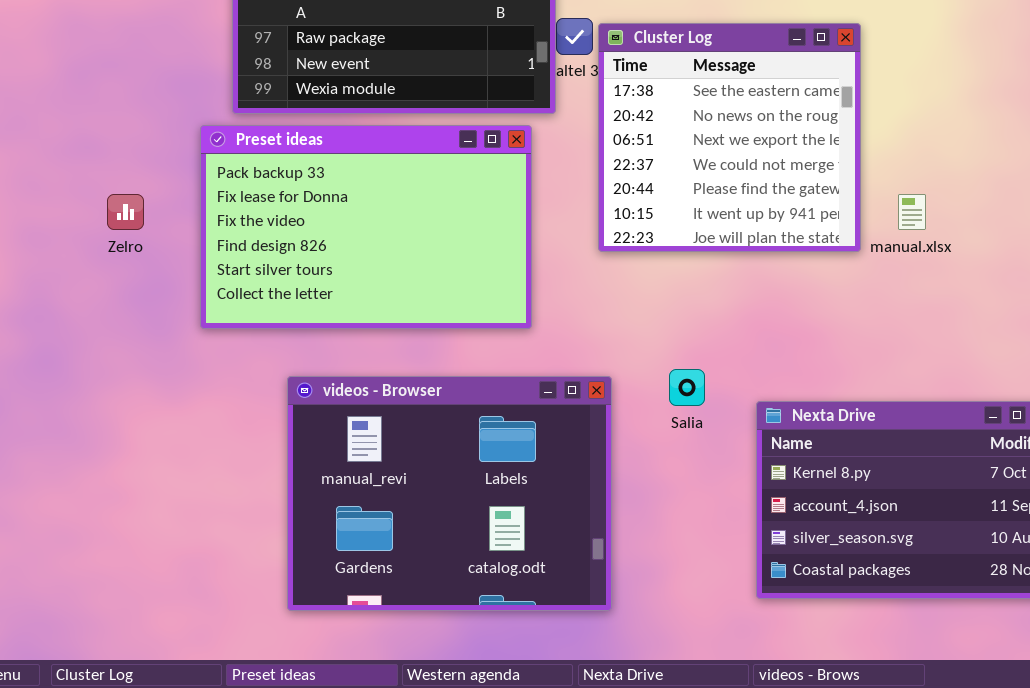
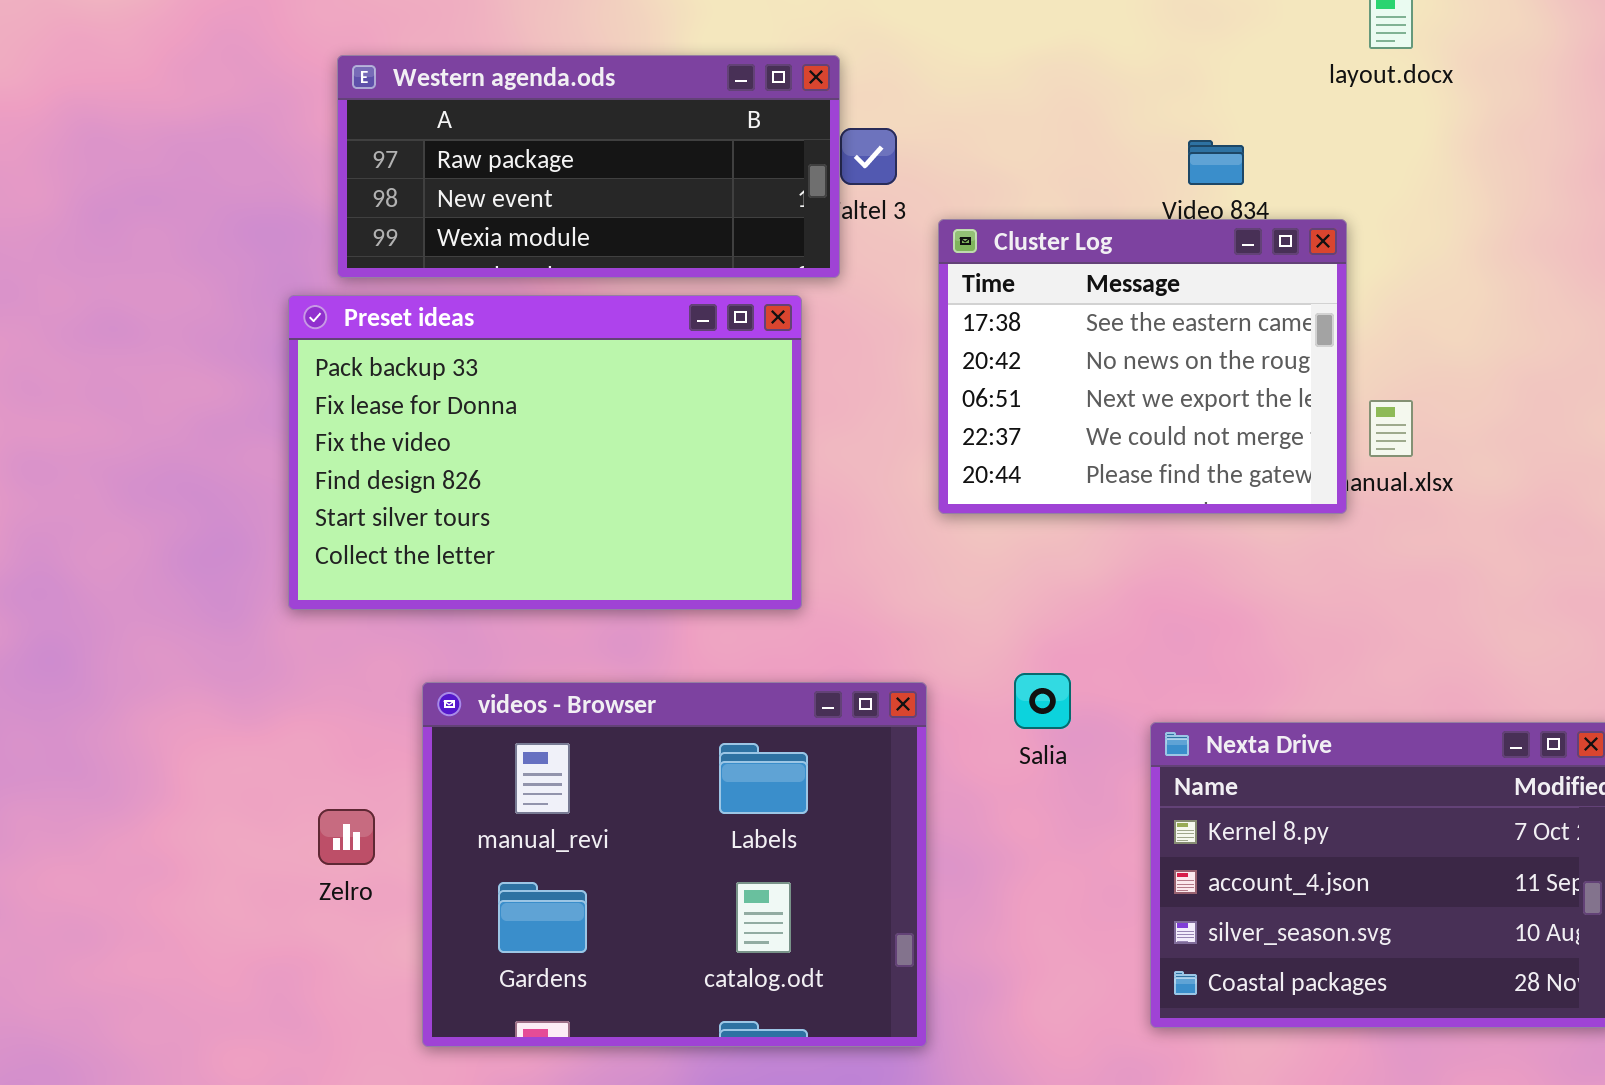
Cluster Log: [598,23,861,252] -> [938,219,1347,514], moved, resized
Zelro: [107,194,144,230] -> [318,809,375,865], moved

